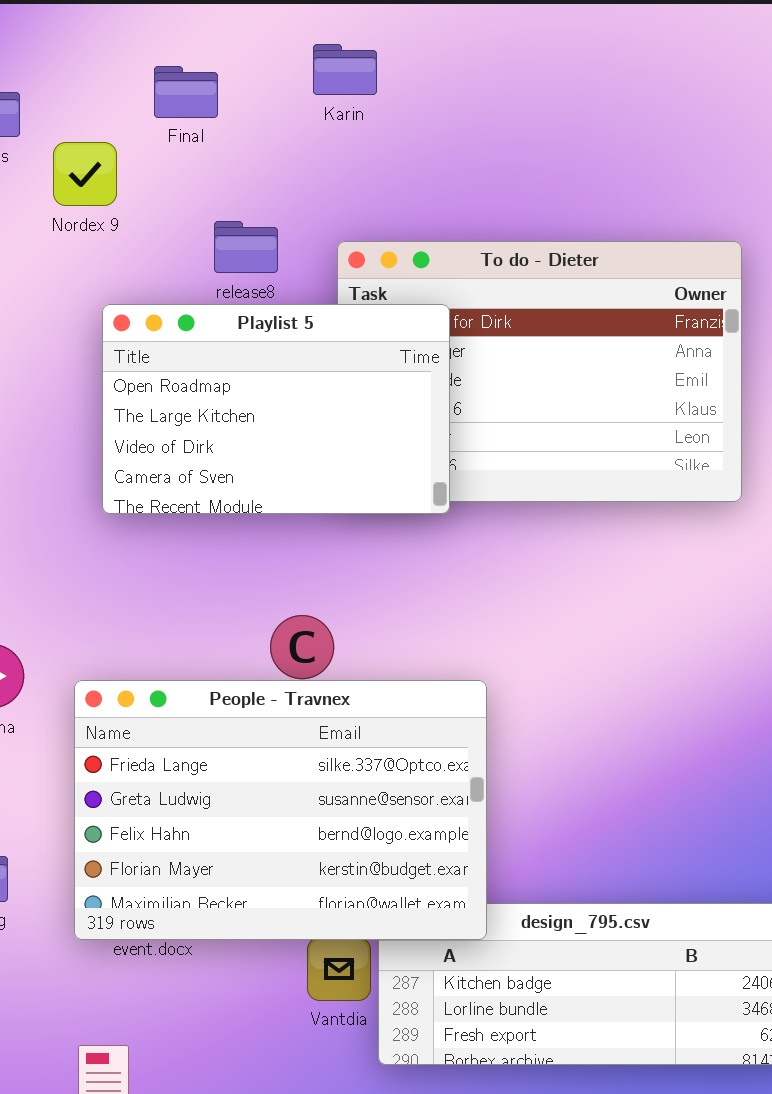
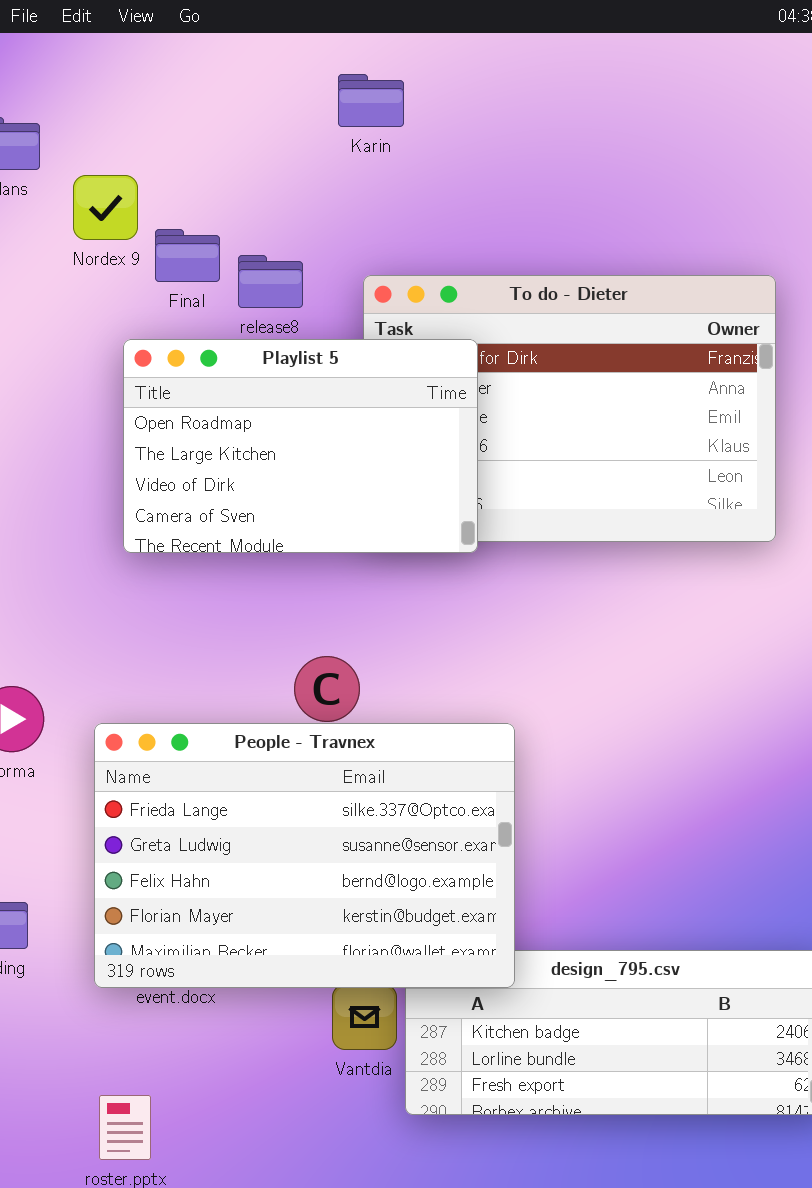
Final: [154,66,218,118] -> [155,229,220,282], moved

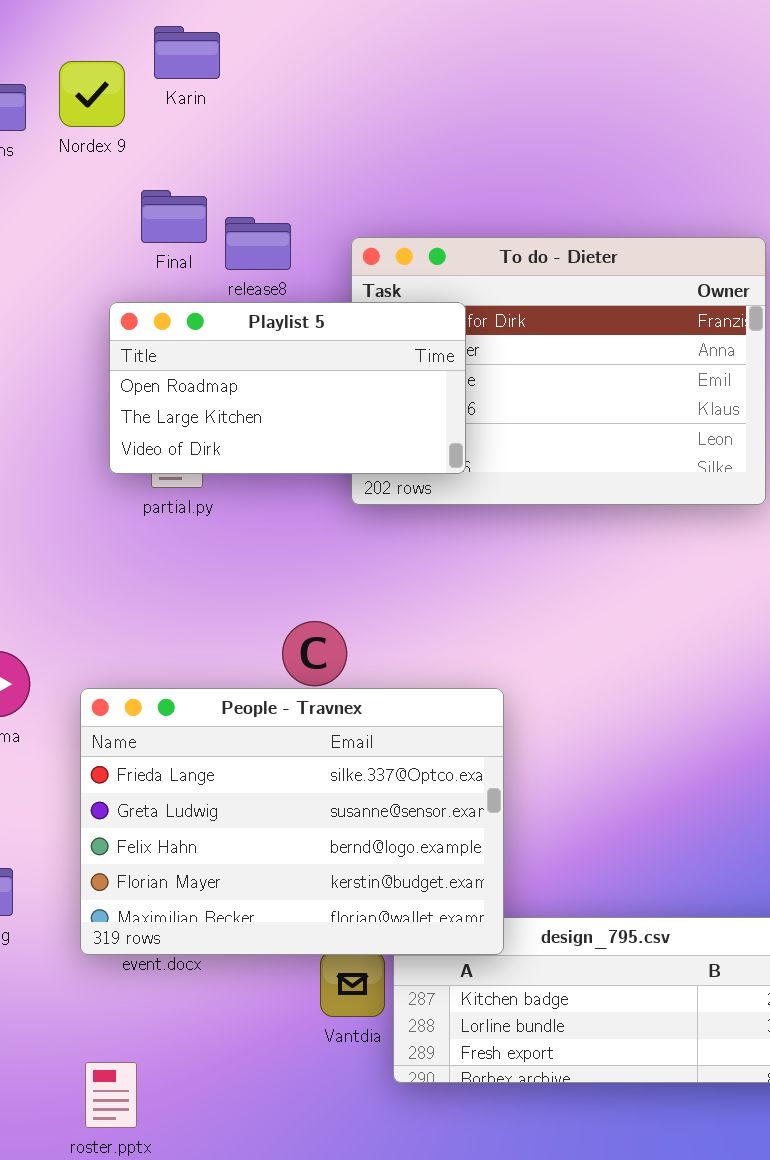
Karin: [338,74,404,127] -> [154,26,220,79], moved
Nordex 9: [73,175,138,240] -> [59,61,125,127], moved
Playlist 5: [123,339,478,553] -> [109,302,466,474], resized

